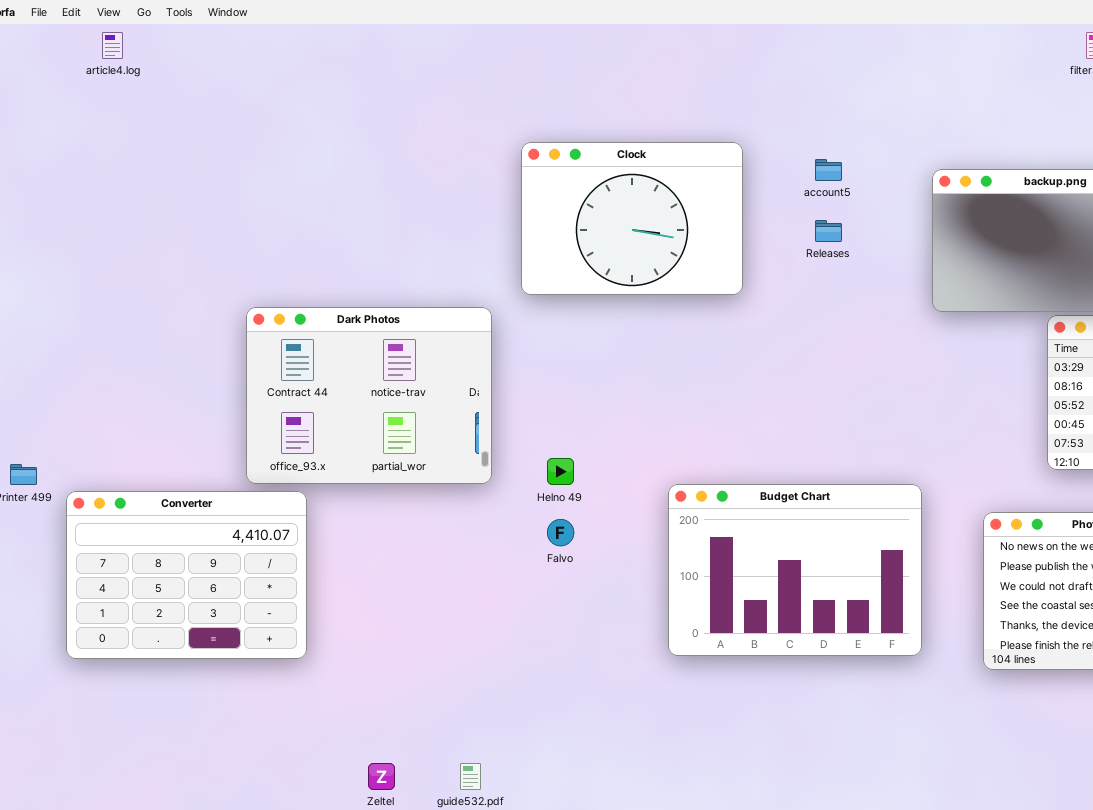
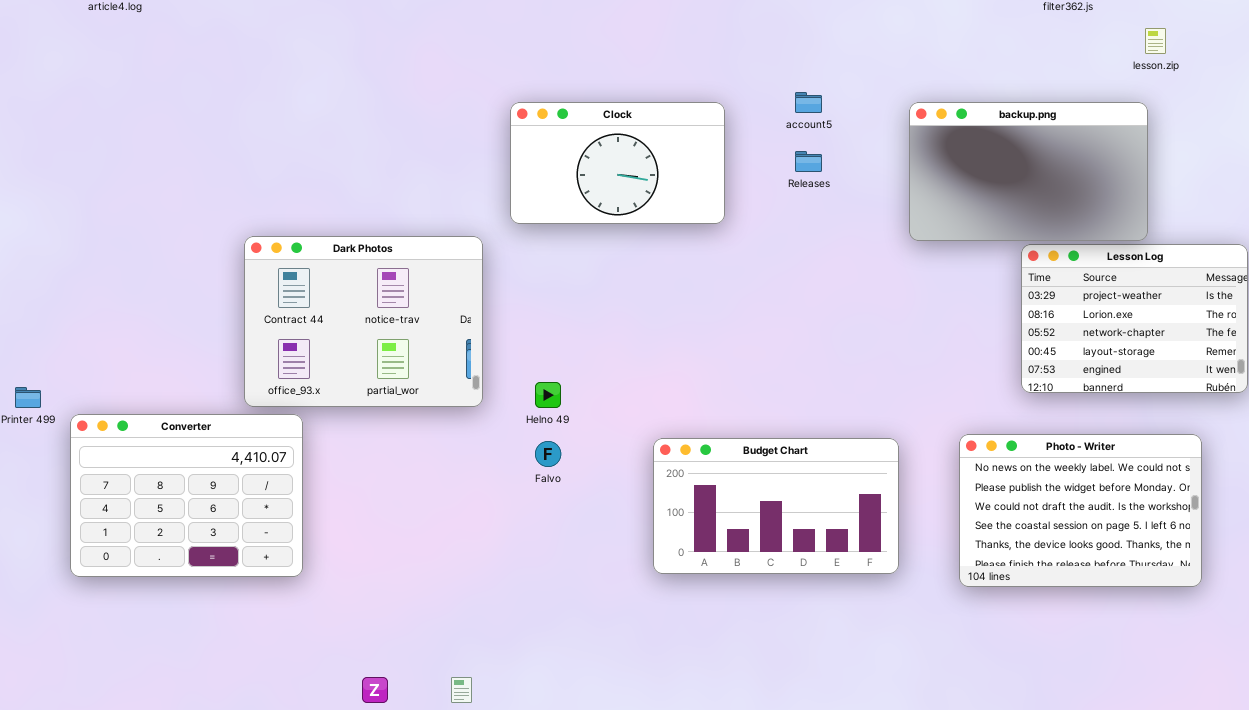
Clock: [521,142,743,295] -> [510,102,725,224], resized
Budget Chart: [668,484,922,656] -> [653,438,899,574], resized

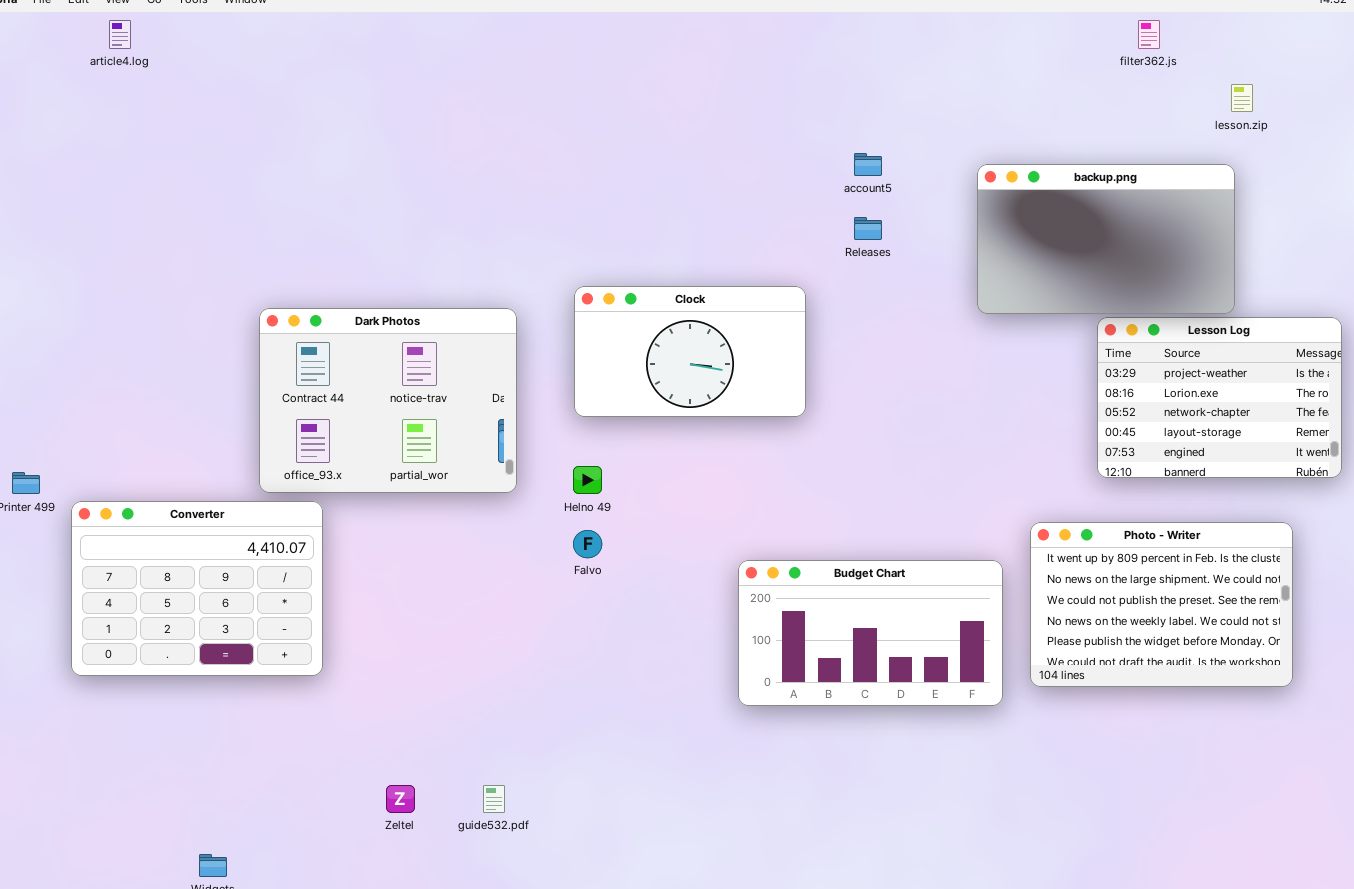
Clock: [510,102,725,224] -> [574,286,806,417], moved
Photo - Writer: [959,434,1202,587] -> [1030,522,1293,687], scrolled up 3 rows
Budget Chart: [653,438,899,574] -> [738,560,1003,706], moved

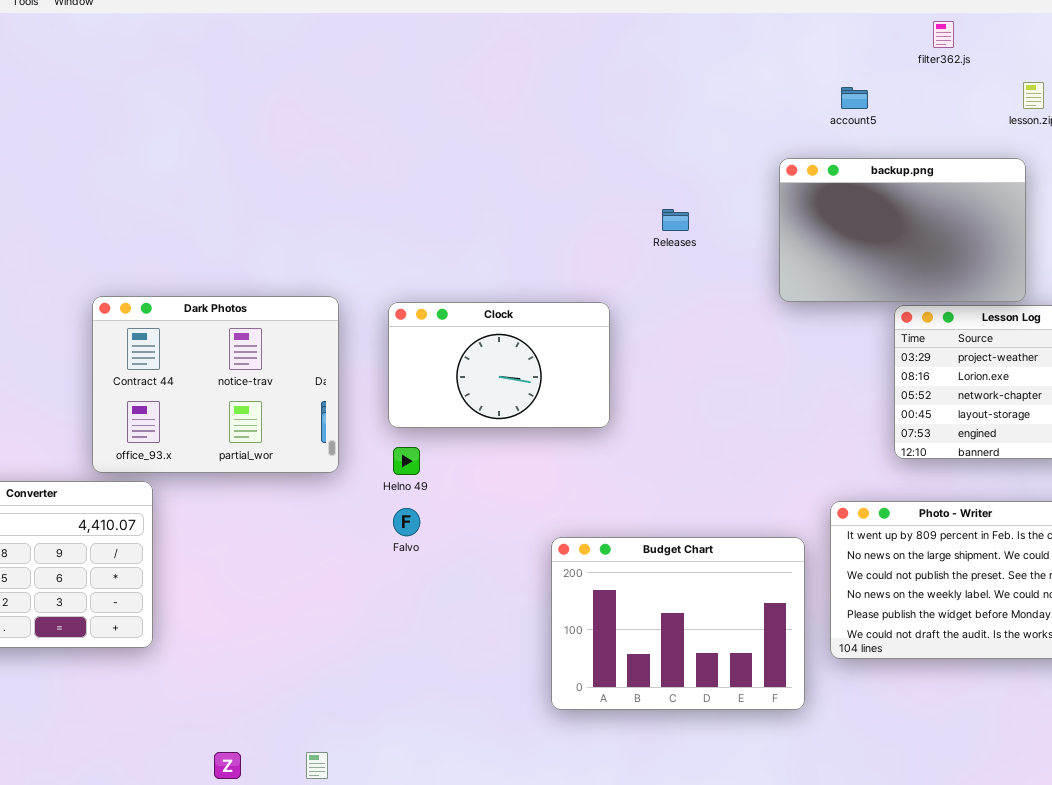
account5: [854,153,882,176] -> [841,87,868,109], moved
Clock: [574,286,806,417] -> [388,302,610,428], moved
Budget Chart: [738,560,1003,706] -> [551,537,805,710], resized

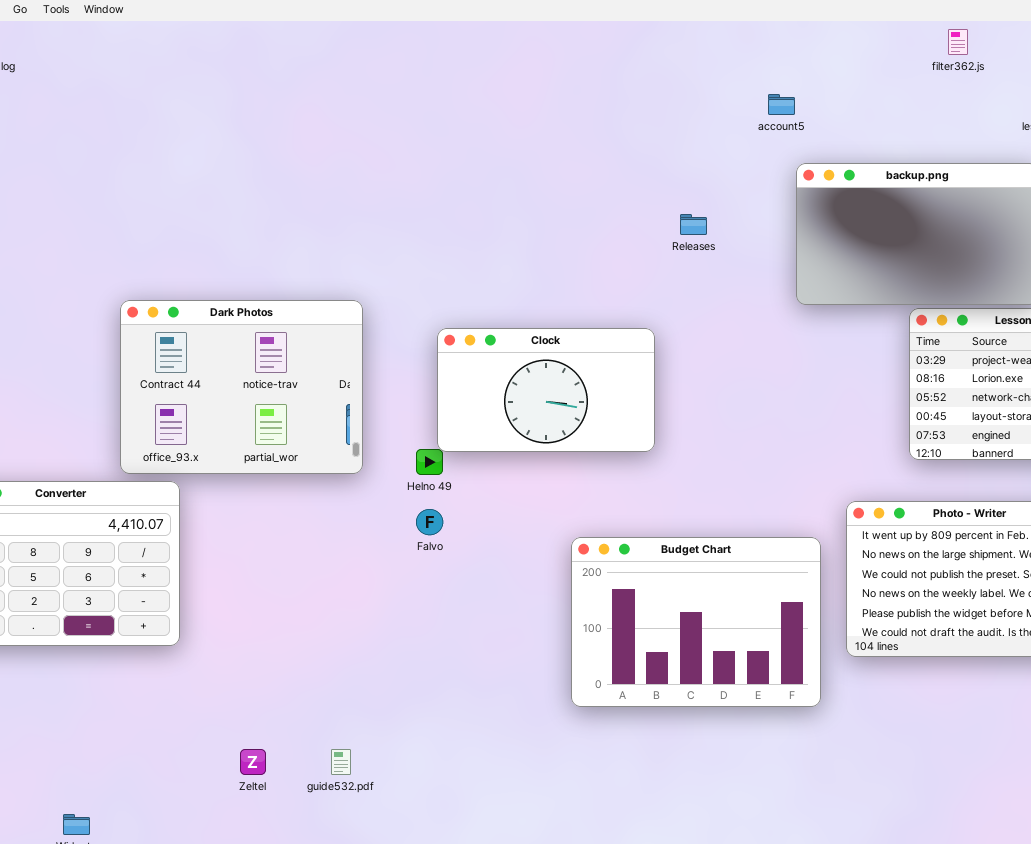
account5: [841,87,868,109] -> [768,94,795,115], moved
Clock: [388,302,610,428] -> [437,328,655,452], moved

